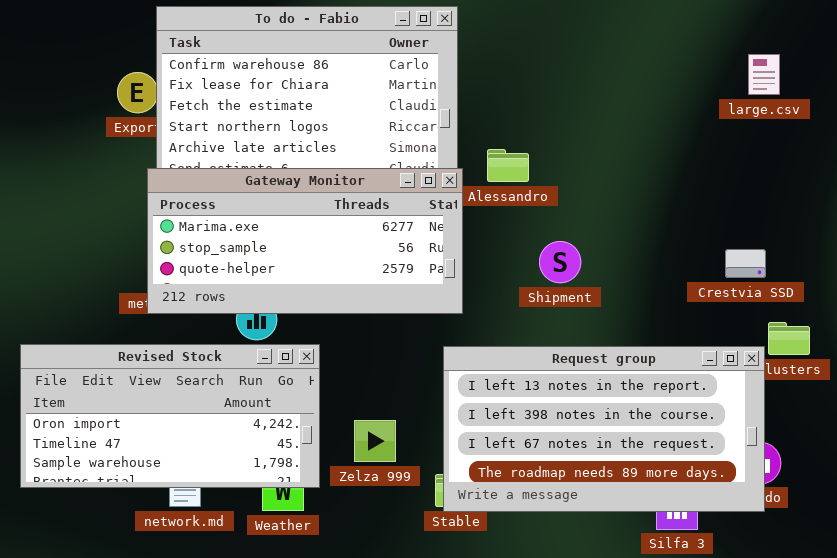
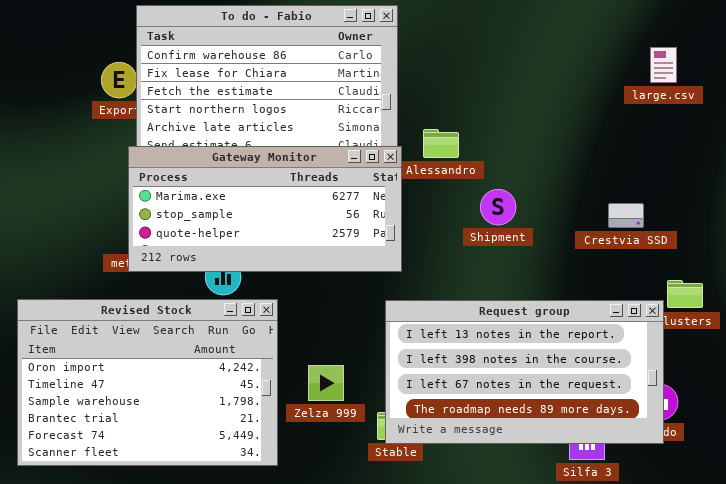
Shipment: [539,241,581,283] -> [480,189,516,225], moved
Crestvia SSD: [725,249,766,278] -> [608,203,644,228], moved
Revised Stock: [20,344,320,488] -> [17,299,278,466], resized

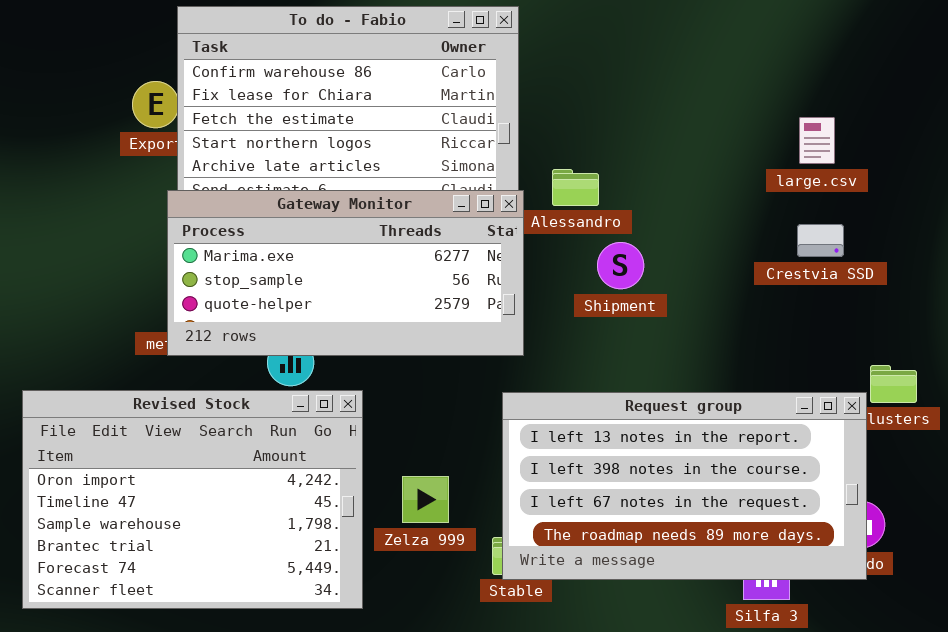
large.csv: [650,47,677,83] -> [799,117,835,164], moved
Shipment: [480,189,516,225] -> [597,242,644,289], moved
Crestvia SSD: [608,203,644,228] -> [797,224,844,257], moved

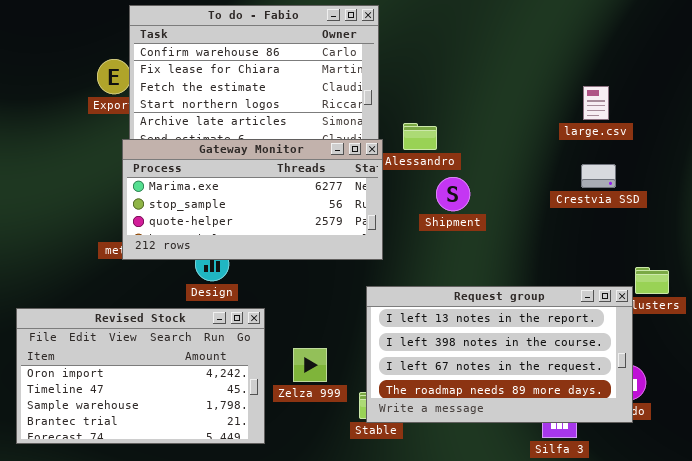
Revised Stock: [22,390,363,609] -> [16,308,265,444], resized

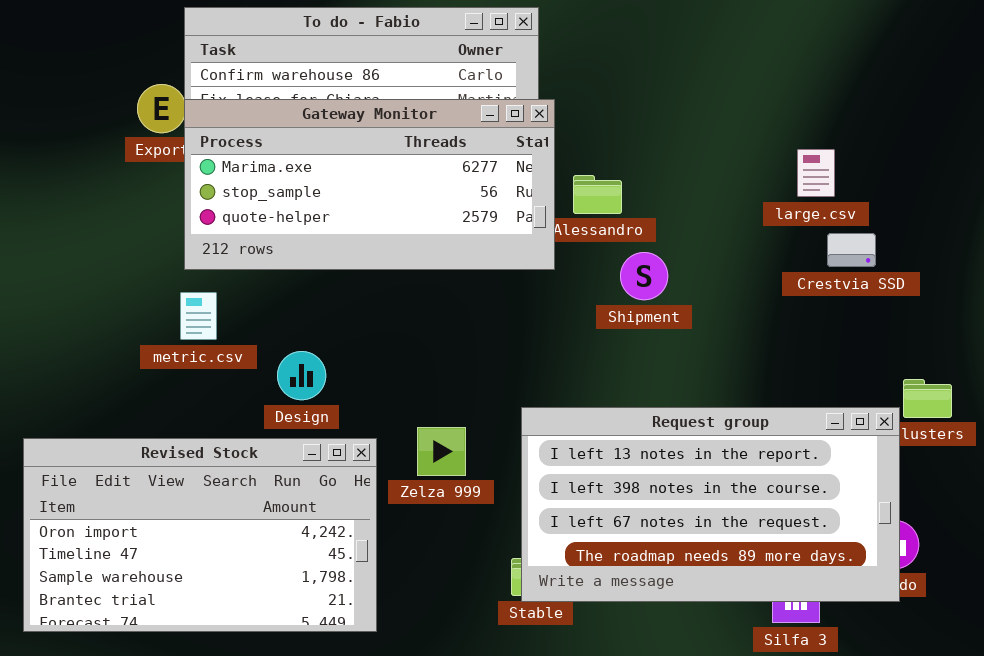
large.csv: [583,86,609,120] -> [797,149,835,197], moved
Gateway Monitor: [122,139,383,260] -> [184,99,555,270], moved
Zelza 999: [293,348,327,382] -> [417,427,466,476], moved

